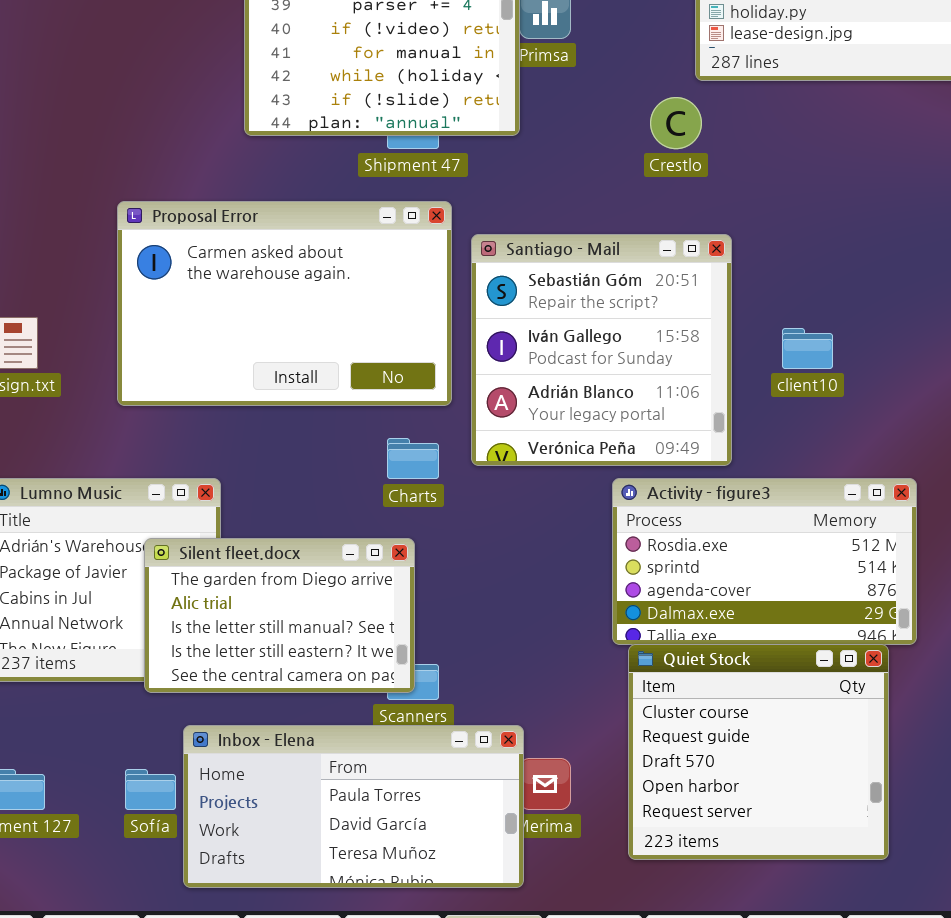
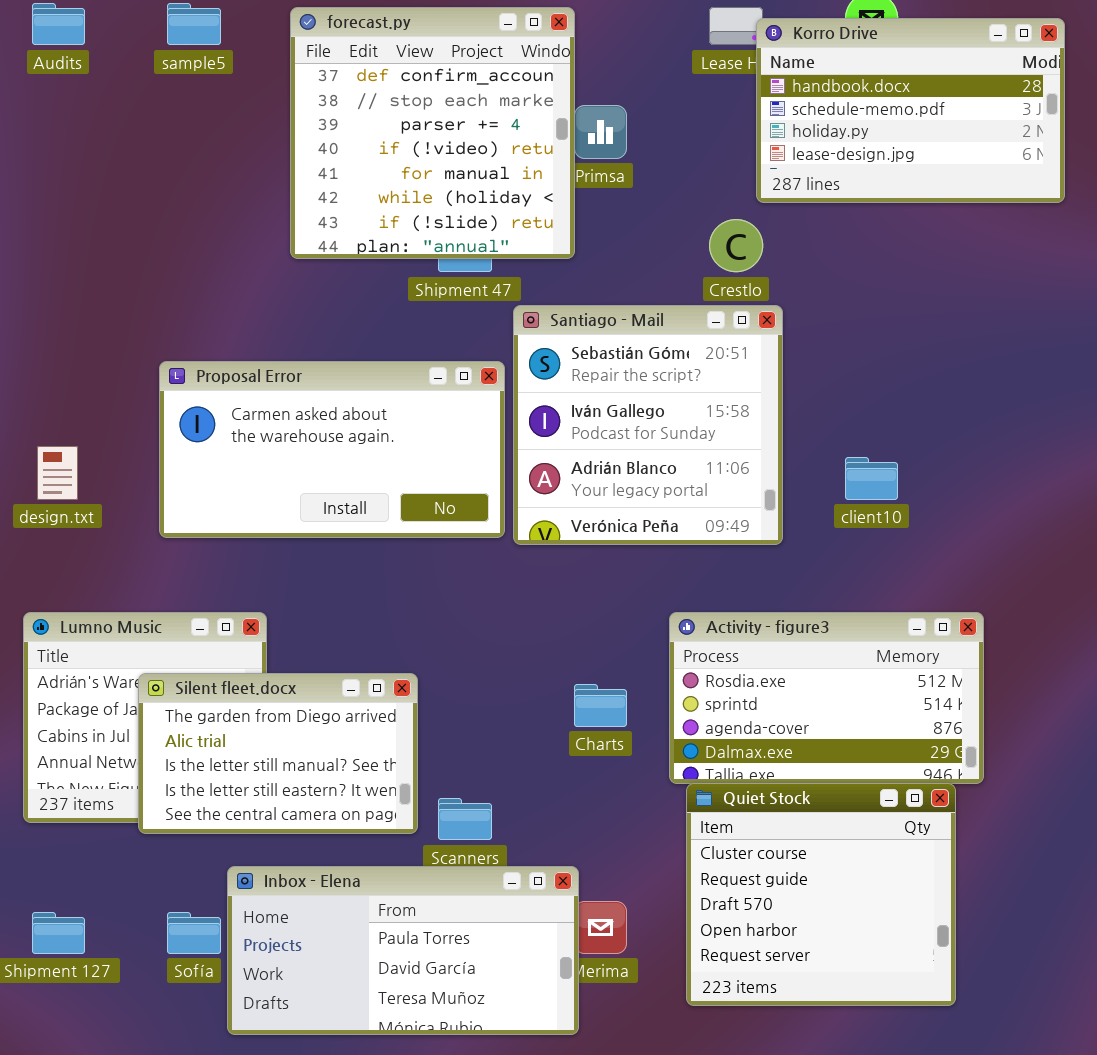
Proposal Error: [117,201,452,406] -> [159,361,505,538], resized
Santiago - Mail: [471,234,732,466] -> [513,305,783,545], moved
Charts: [387,438,439,479] -> [574,684,627,727], moved
Silent fleet.docx: [144,538,415,693] -> [138,673,418,834], moved

